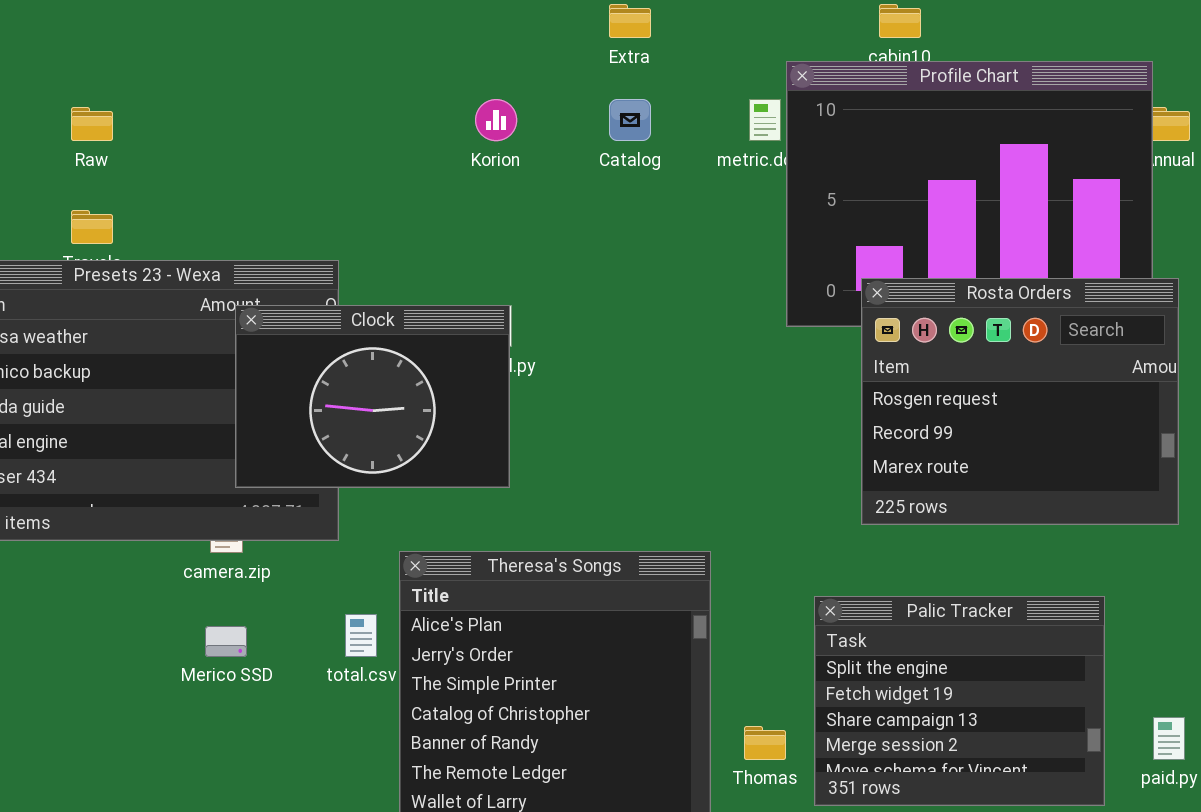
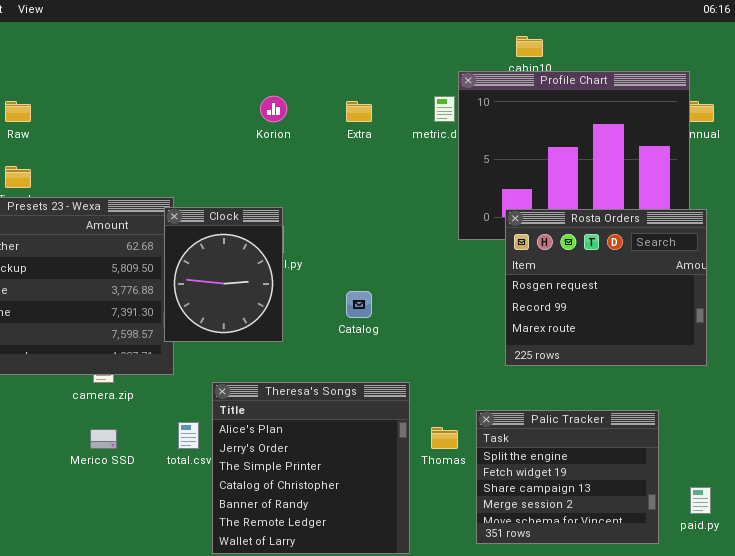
Extra: [609,4,651,38] -> [346,101,372,122], moved
Catalog: [609,99,651,141] -> [346,291,372,318], moved
Clock: [235,305,510,488] -> [164,207,283,342], resized
Thomas: [744,726,786,760] -> [431,427,458,449], moved

